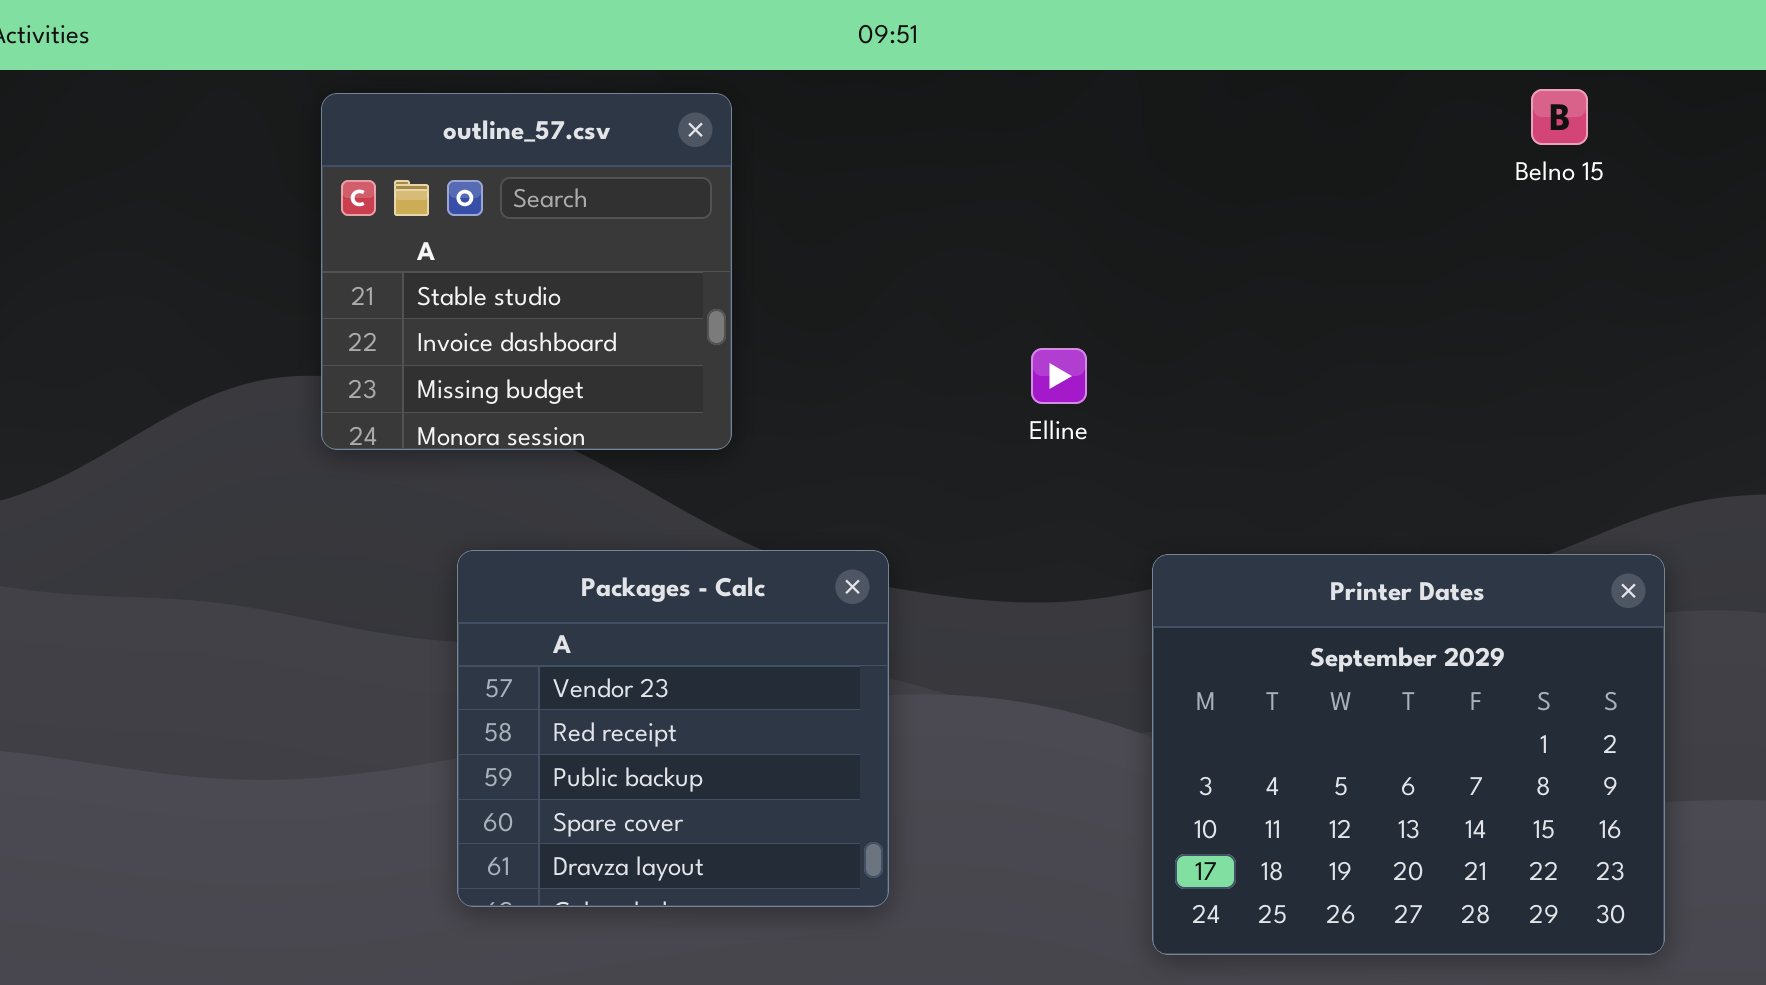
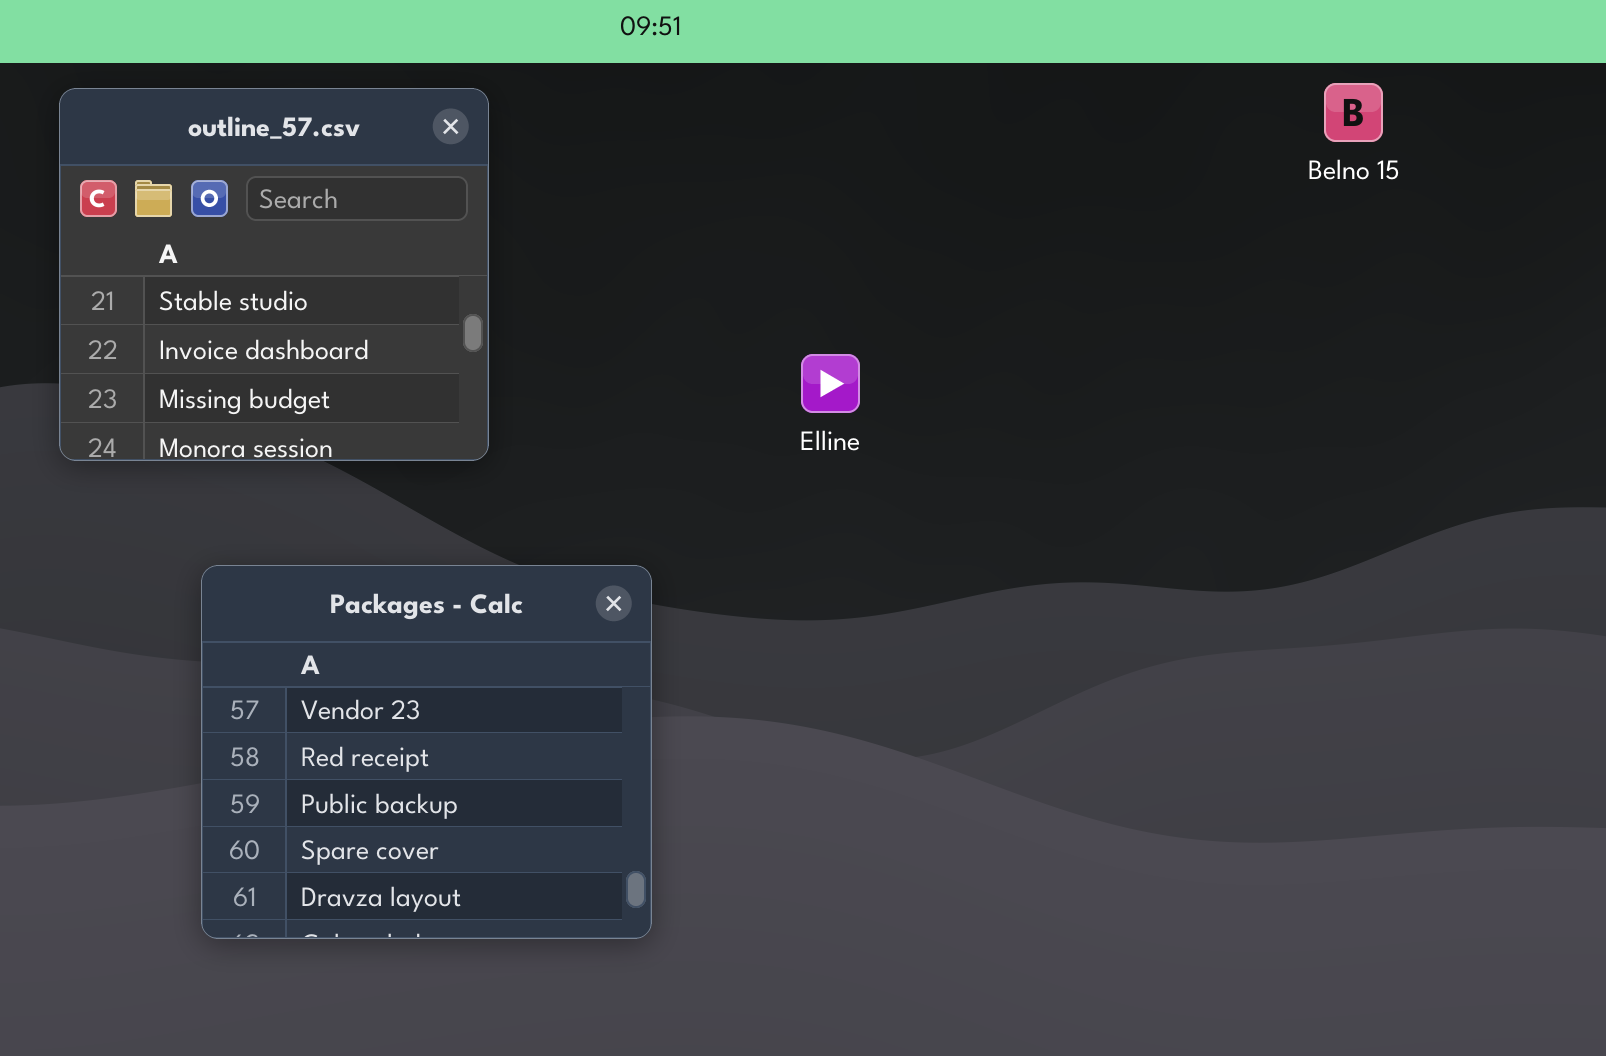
Printer Dates: [1152,554,1665,955] -> none, closed

